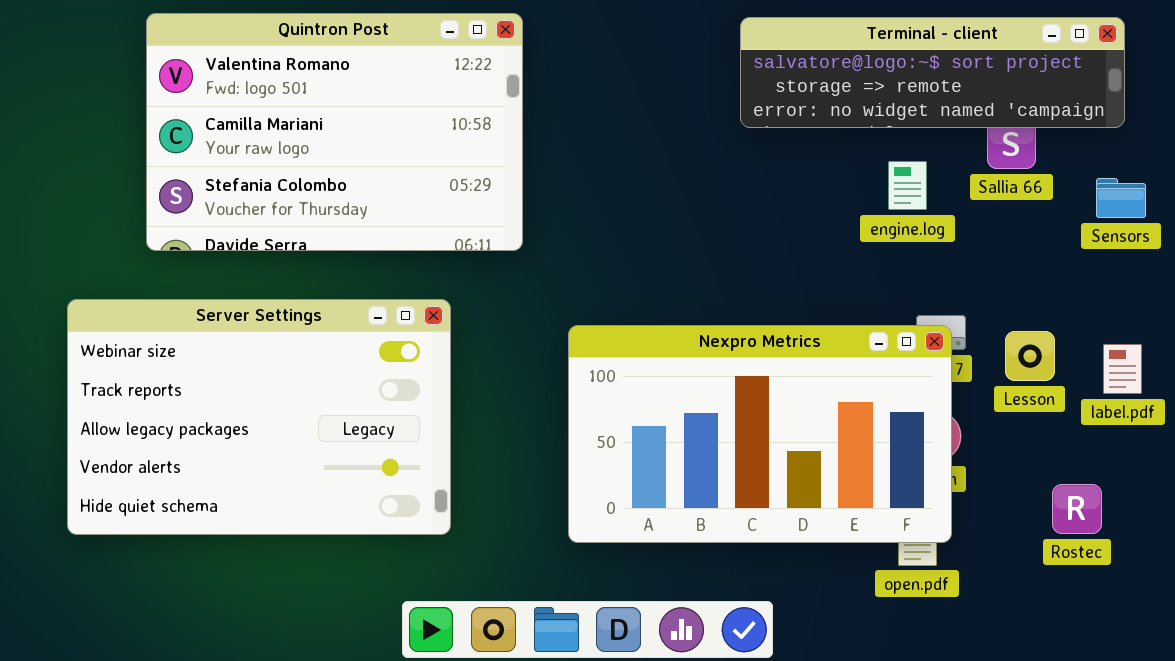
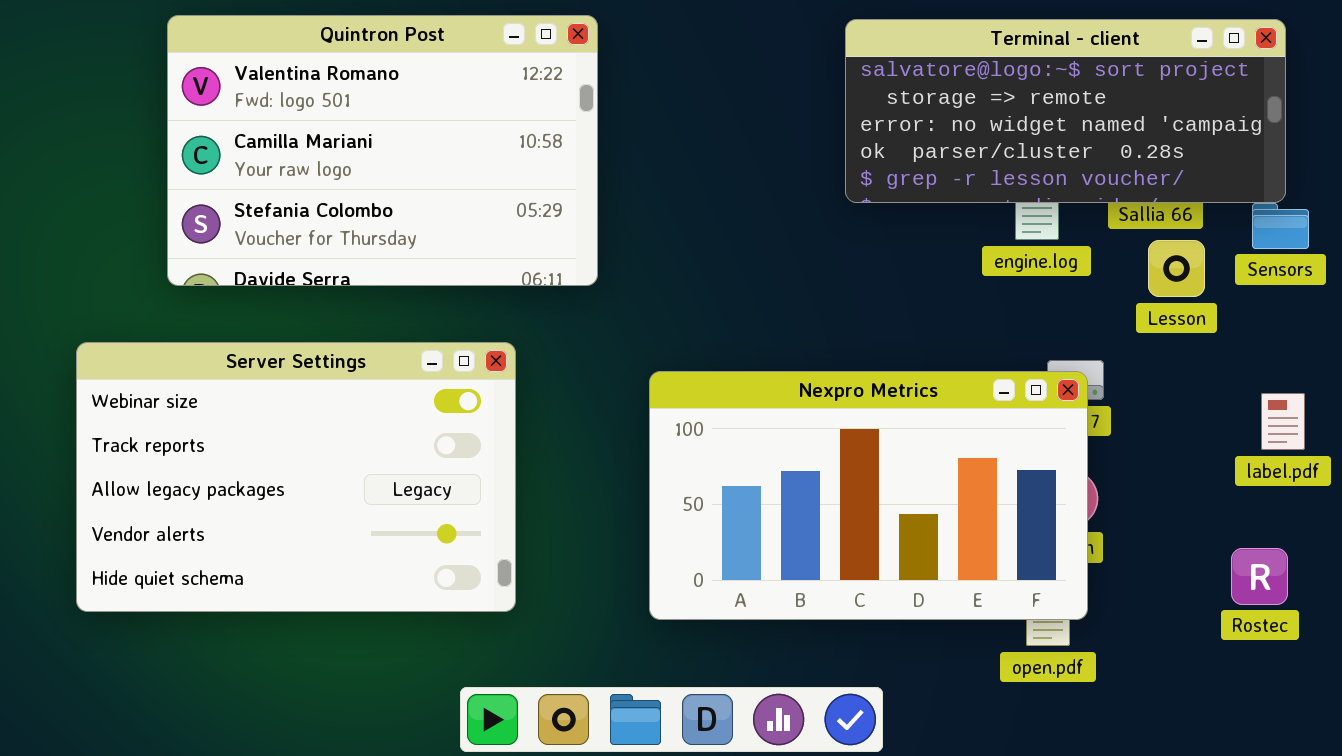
Terminal - client: [740,17,1125,128] -> [845,19,1286,203], resized
Lesson: [1005,331,1055,381] -> [1148,240,1205,297], moved
Rostec: [1052,484,1102,534] -> [1231,548,1288,605], moved

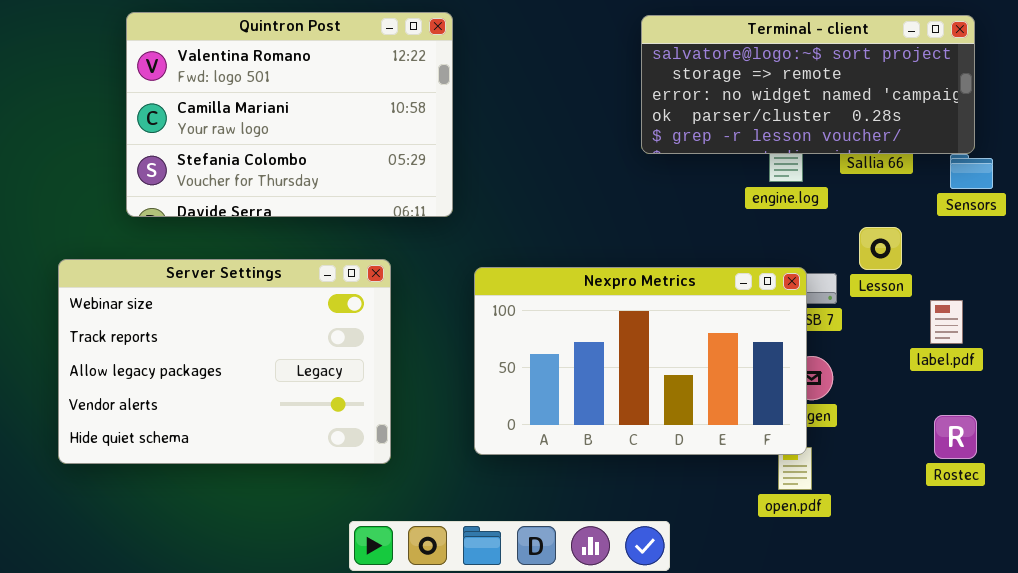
Lesson: [1148,240,1205,297] -> [859,227,902,270], moved
Nexpro Metrics: [649,371,1088,620] -> [474,267,807,455], moved
label.pdf: [1261,393,1305,450] -> [930,300,963,344], moved

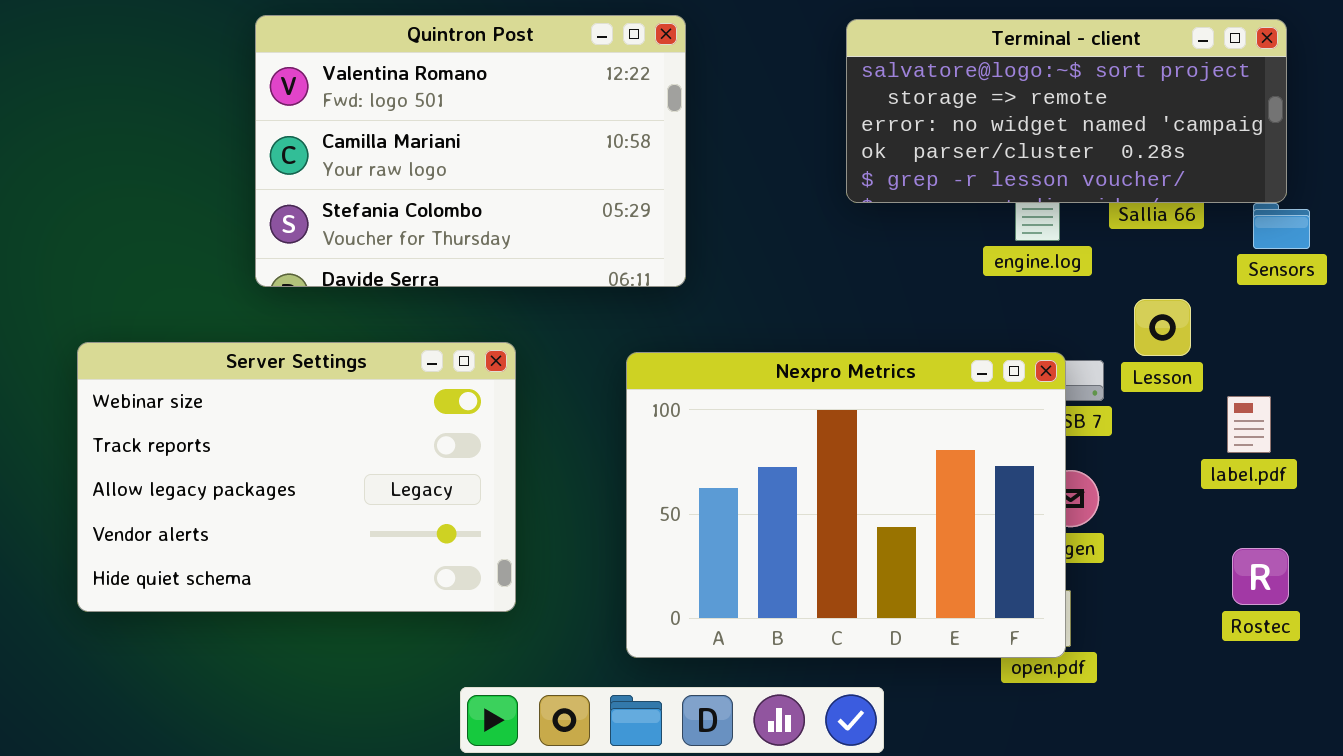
Quintron Post: [126,12,453,217] -> [255,15,686,287], moved
Nexpro Metrics: [474,267,807,455] -> [626,352,1066,658], resized

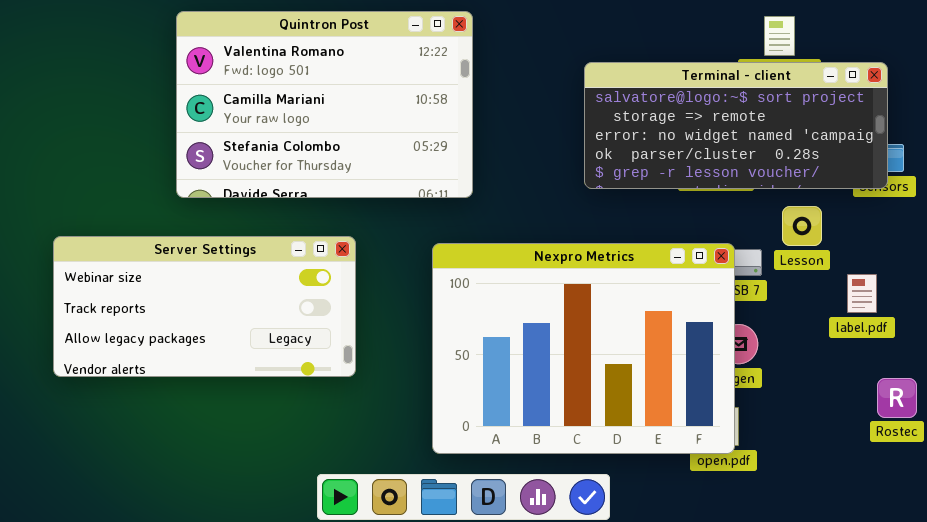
Terminal - client: [846,19,1287,203] -> [584,62,888,189], moved
Server Settings: [77,342,516,612] -> [53,236,356,377], resized
Rostec: [1232,548,1289,605] -> [877,378,917,418], moved

